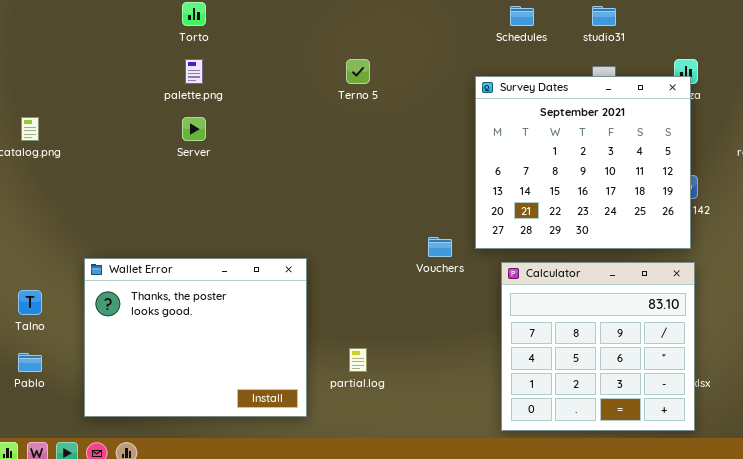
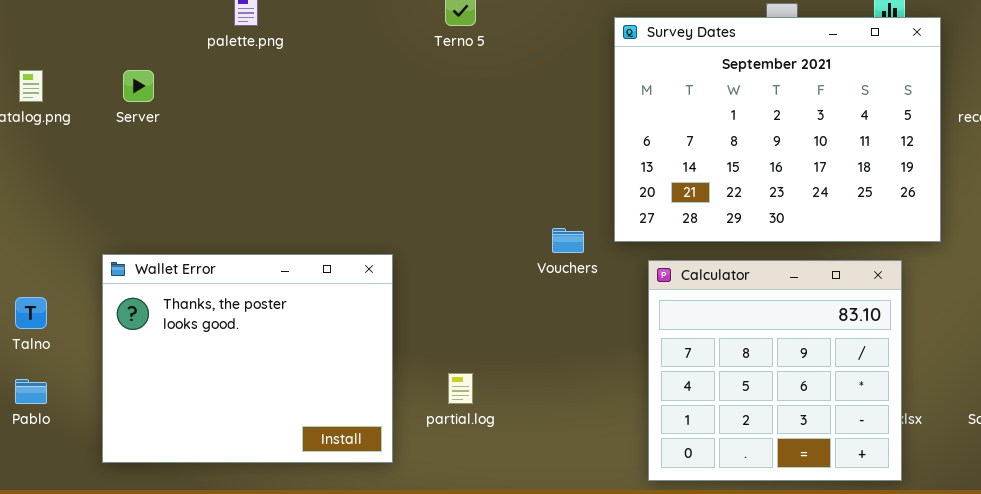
Survey Dates: [475,76,691,249] -> [614,17,941,242], resized
Server: [182,117,206,141] -> [123,70,154,102], moved

